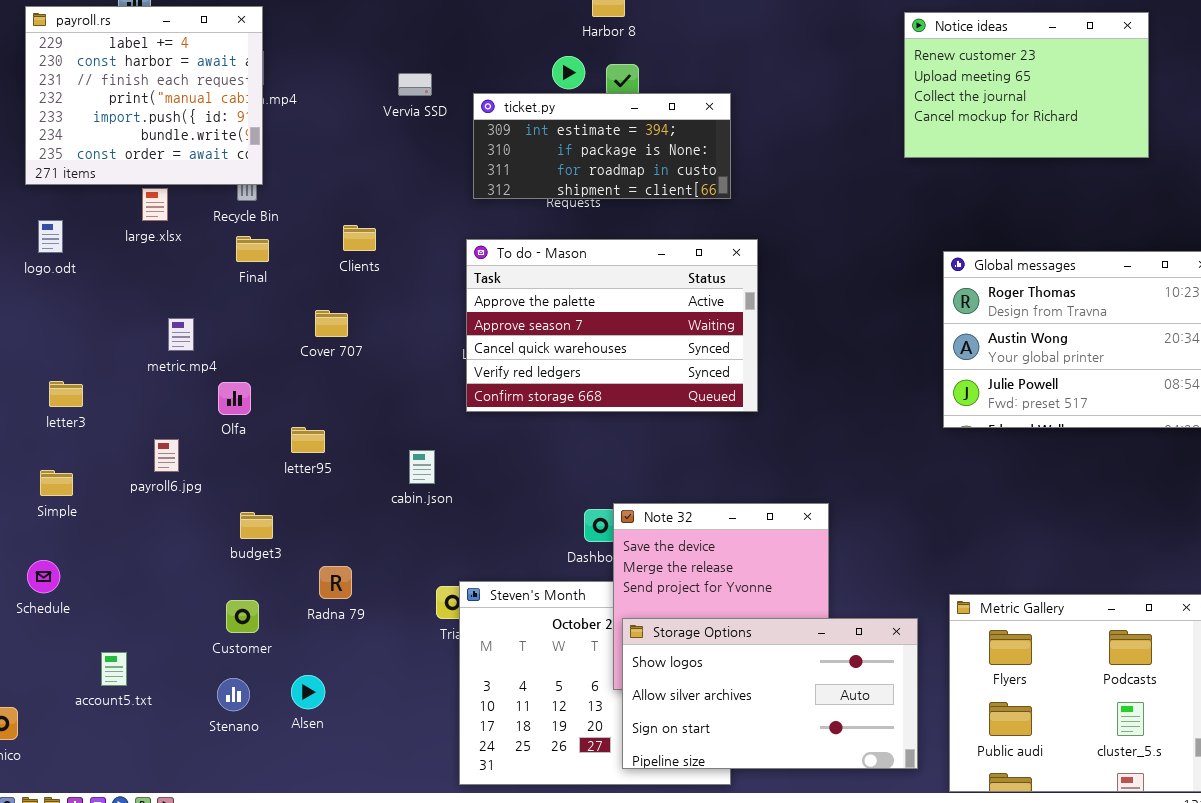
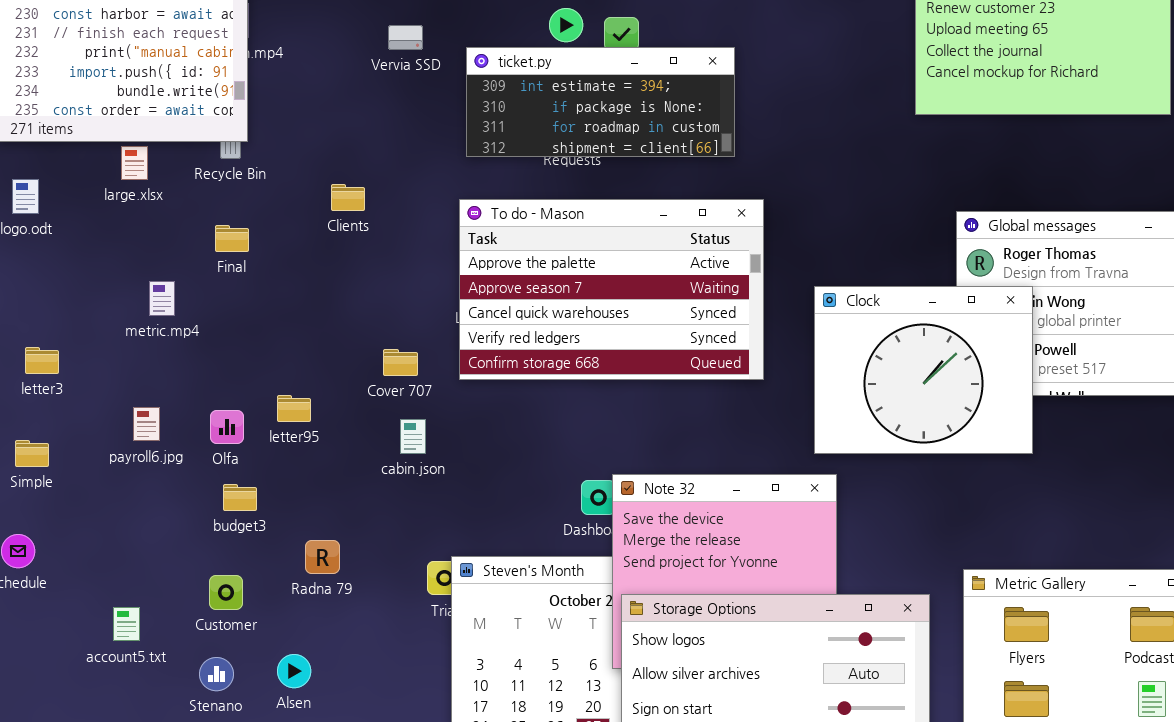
Final: [236,236,269,262] -> [215,225,249,252], moved
Cover 707: [315,310,348,337] -> [383,349,418,376], moved
Clock: none -> [814,286,1033,454], opened
Olfa: [218,382,251,415] -> [210,410,244,444], moved
account5.txt: [101,652,127,686] -> [113,607,140,641], moved

